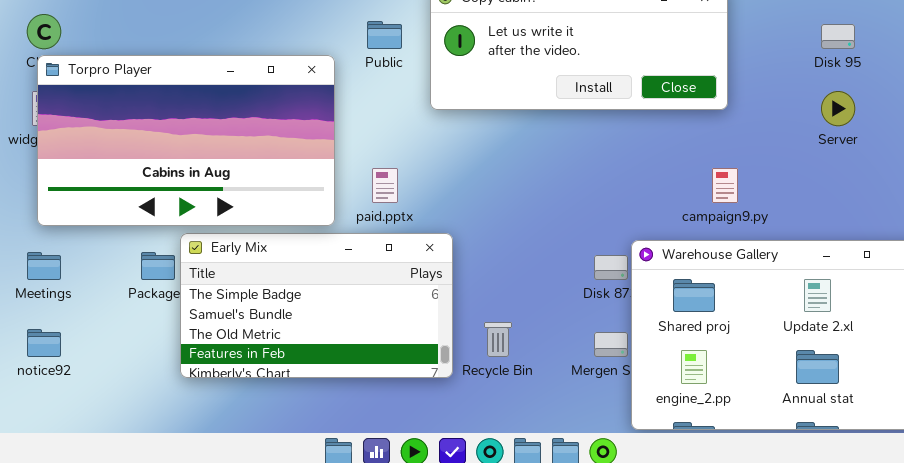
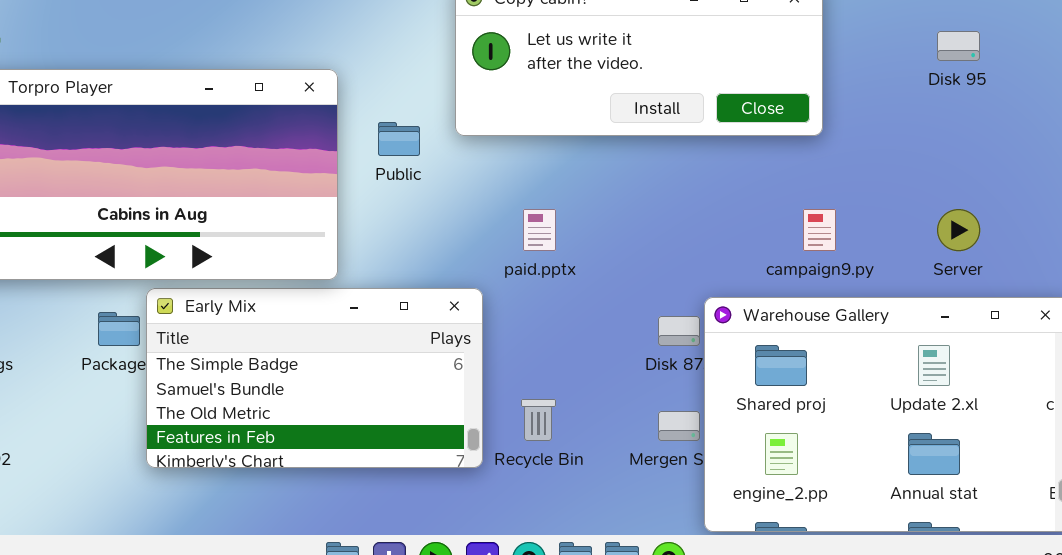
Public: [367,21,402,49] -> [378,122,420,156], moved
Server: [821,91,855,126] -> [937,209,980,251], moved
paid.pptx: [372,168,398,203] -> [523,209,556,251], moved

